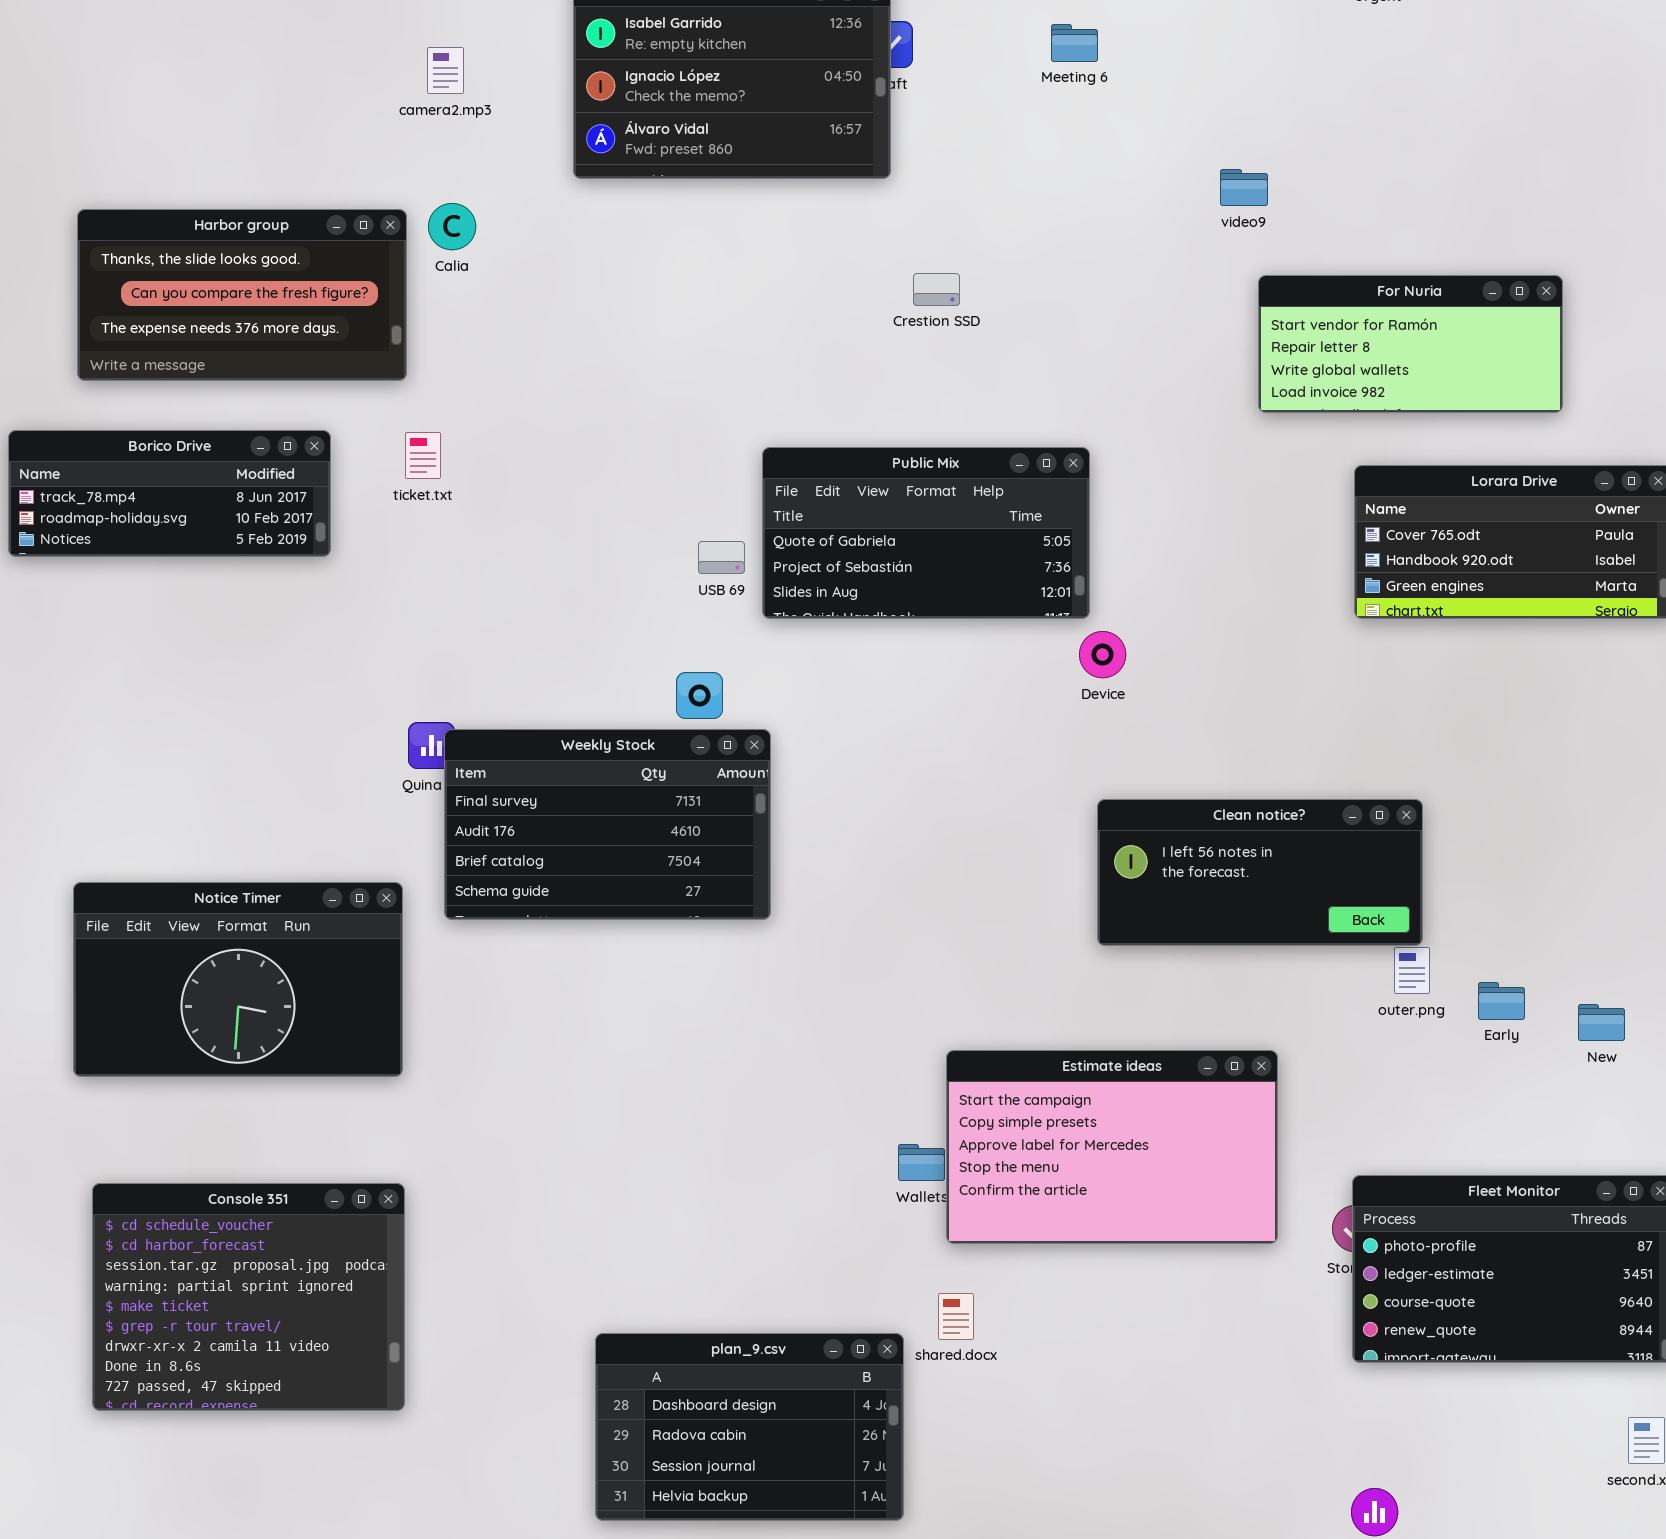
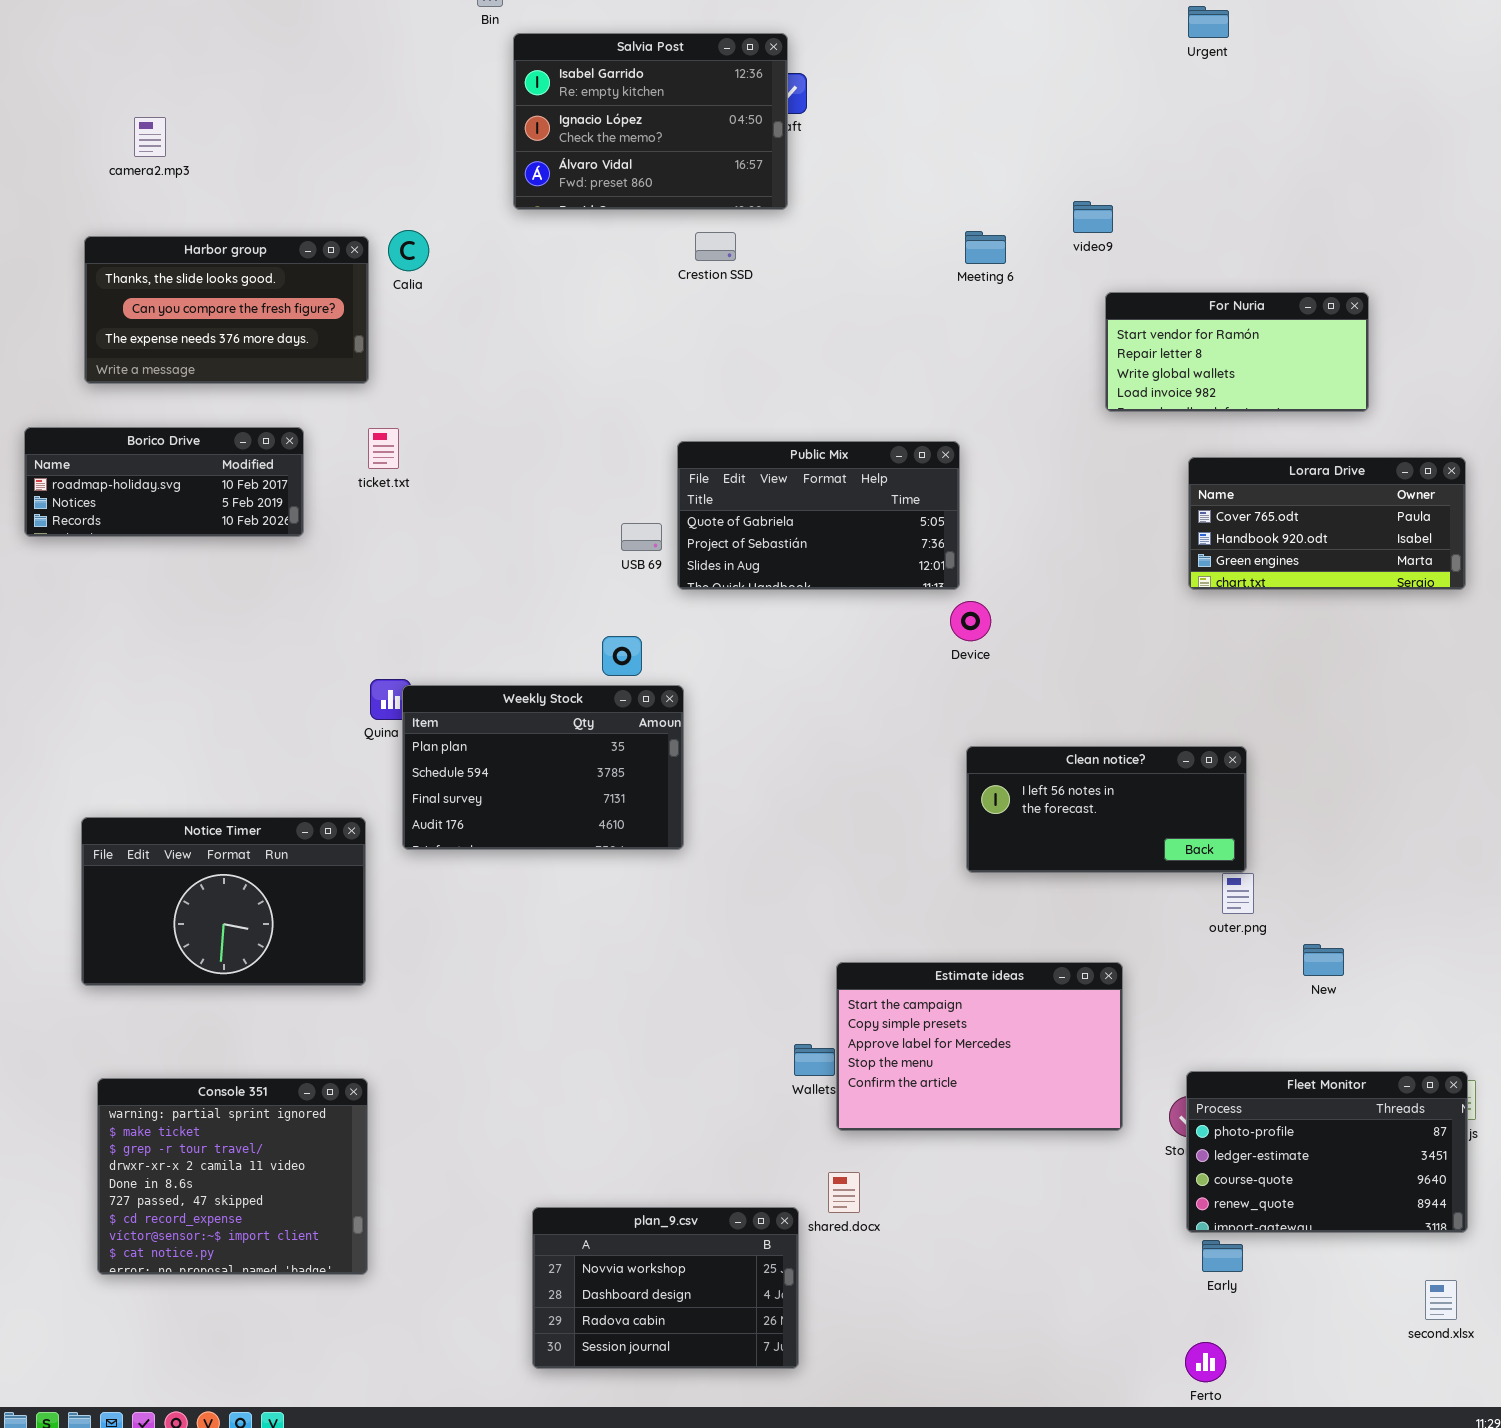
Meeting 6: [1051,24,1098,62] -> [965,231,1006,264], moved
camera2.mp3: [427,47,464,94] -> [134,117,166,157], moved
Crestion SSD: [913,273,960,306] -> [695,232,736,261], moved
Borico Drive: [8,430,331,557] -> [24,427,304,537], scrolled down 1 row
Weekly Stock: [444,729,771,920] -> [402,685,684,850], scrolled up 2 rows
Early: [1478,982,1525,1020] -> [1202,1240,1243,1272], moved
New: [1578,1004,1625,1041] -> [1303,944,1344,976], moved
Console 351: [92,1183,405,1411] -> [97,1078,368,1275], scrolled down 3 rows
plan_9.csv: [595,1333,904,1521] -> [532,1207,799,1369], scrolled up 1 row

